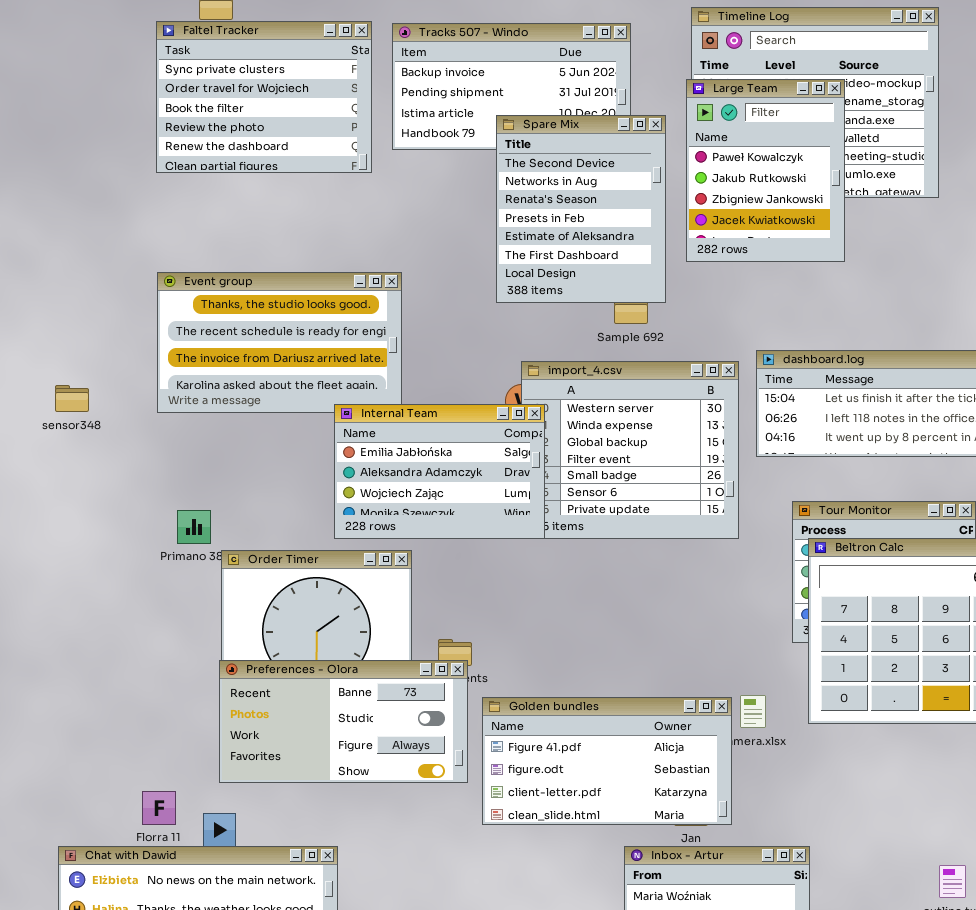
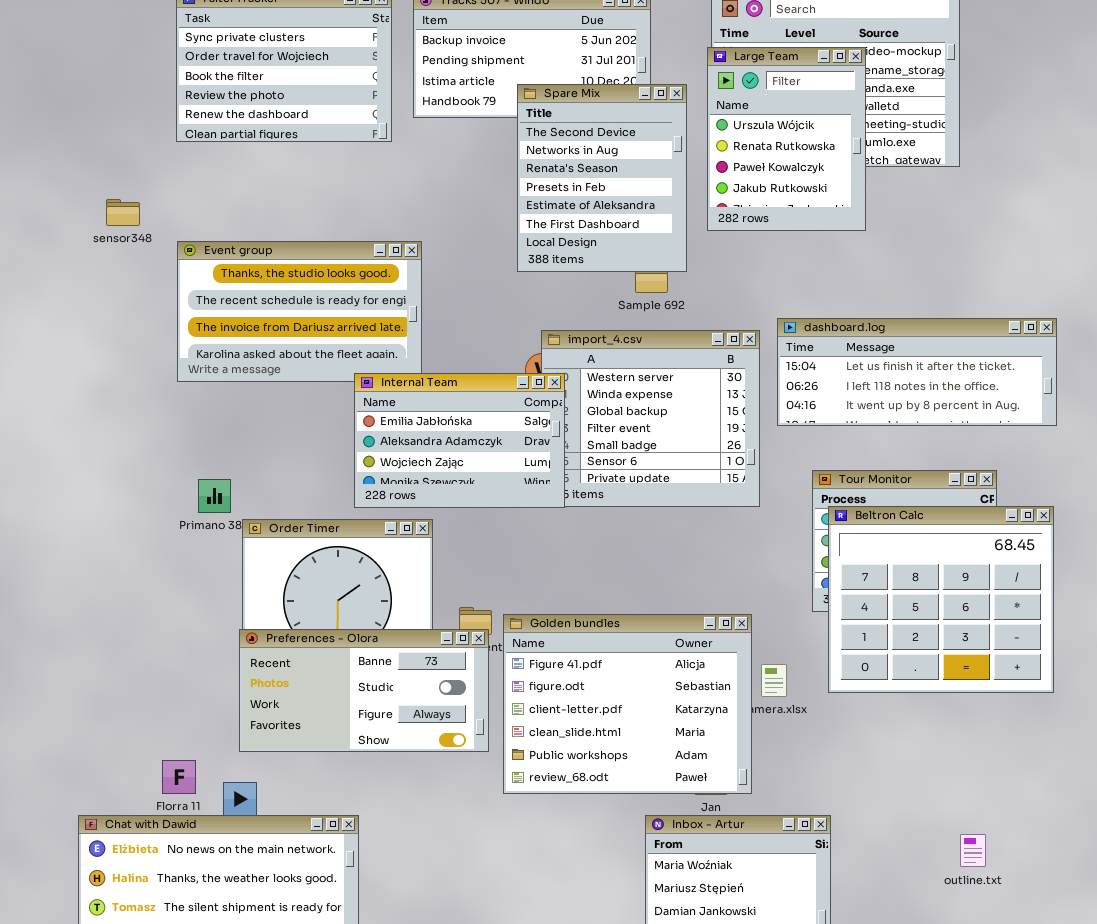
Large Team: [686,79,845,262] -> [707,47,866,231], scrolled up 2 rows
sensor348: [55,385,89,412] -> [106,199,140,226], moved
Golden bundles: [482,697,732,825] -> [503,614,752,794], resized

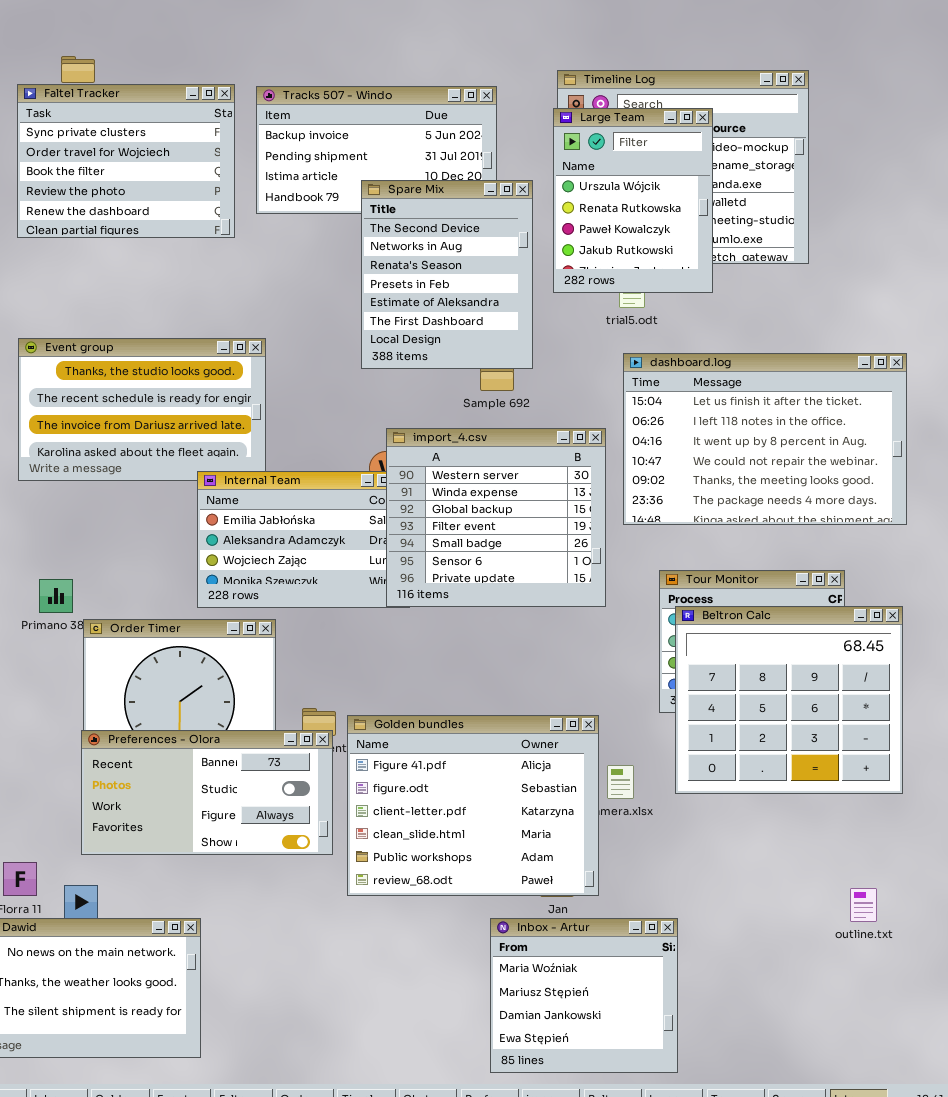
Large Team: [707,47,866,231] -> [553,108,713,293], moved
dashboard.log: [777,318,1057,426] -> [623,353,907,525], resized
import_4.csv: [541,330,760,507] -> [386,428,606,607], raised
outline.txt: [960,834,986,867] -> [850,888,877,922], moved

